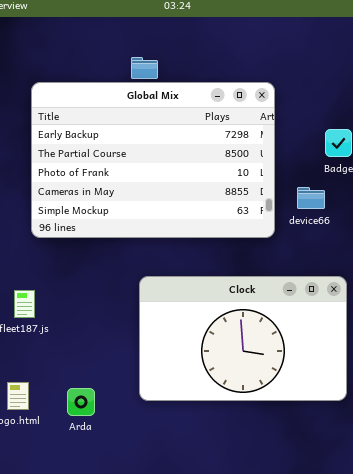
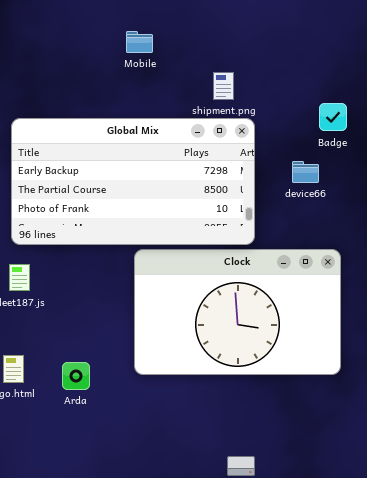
Global Mix: [31,82,275,238] -> [11,118,255,245], moved, resized

